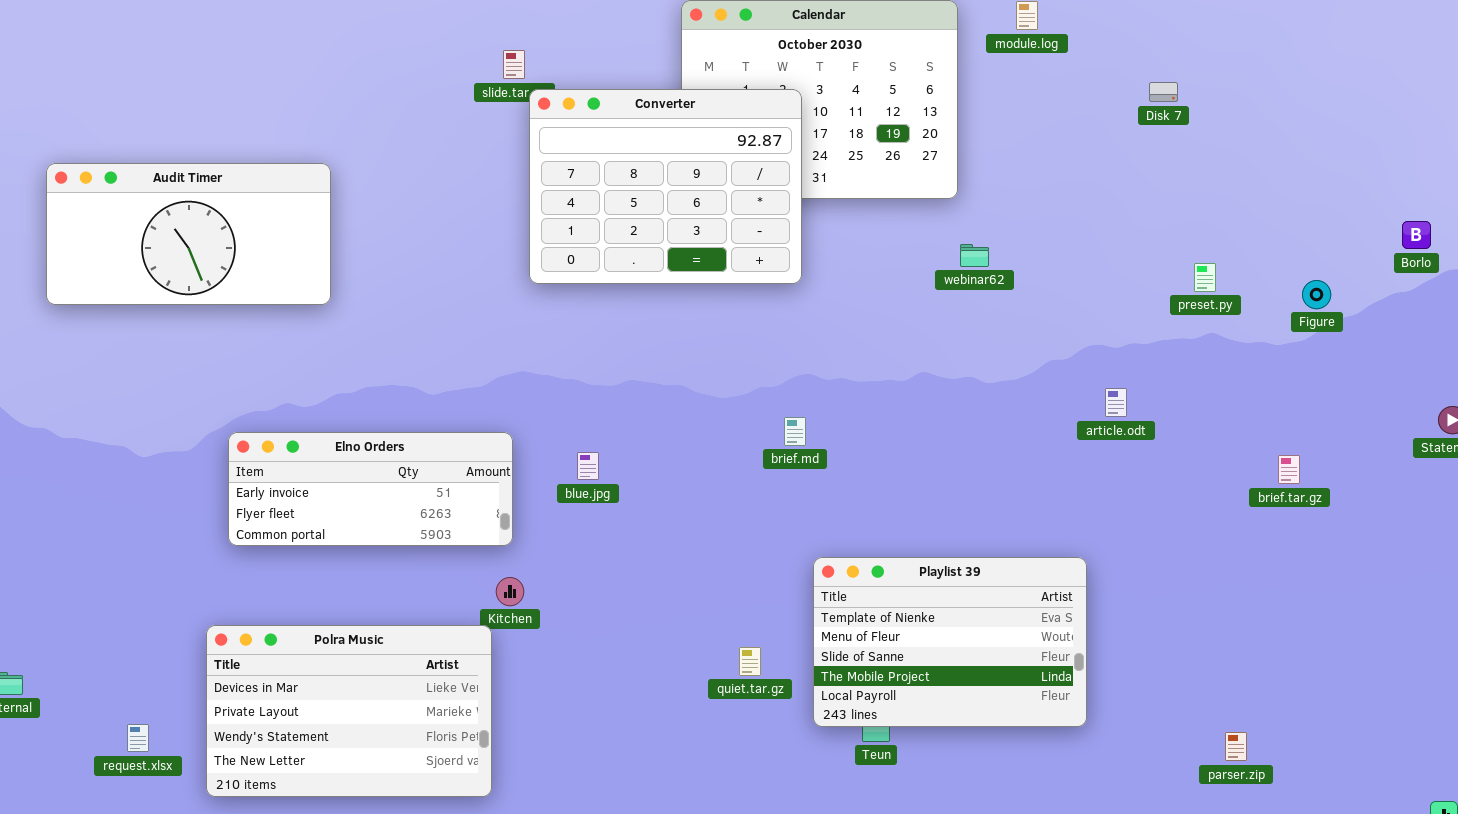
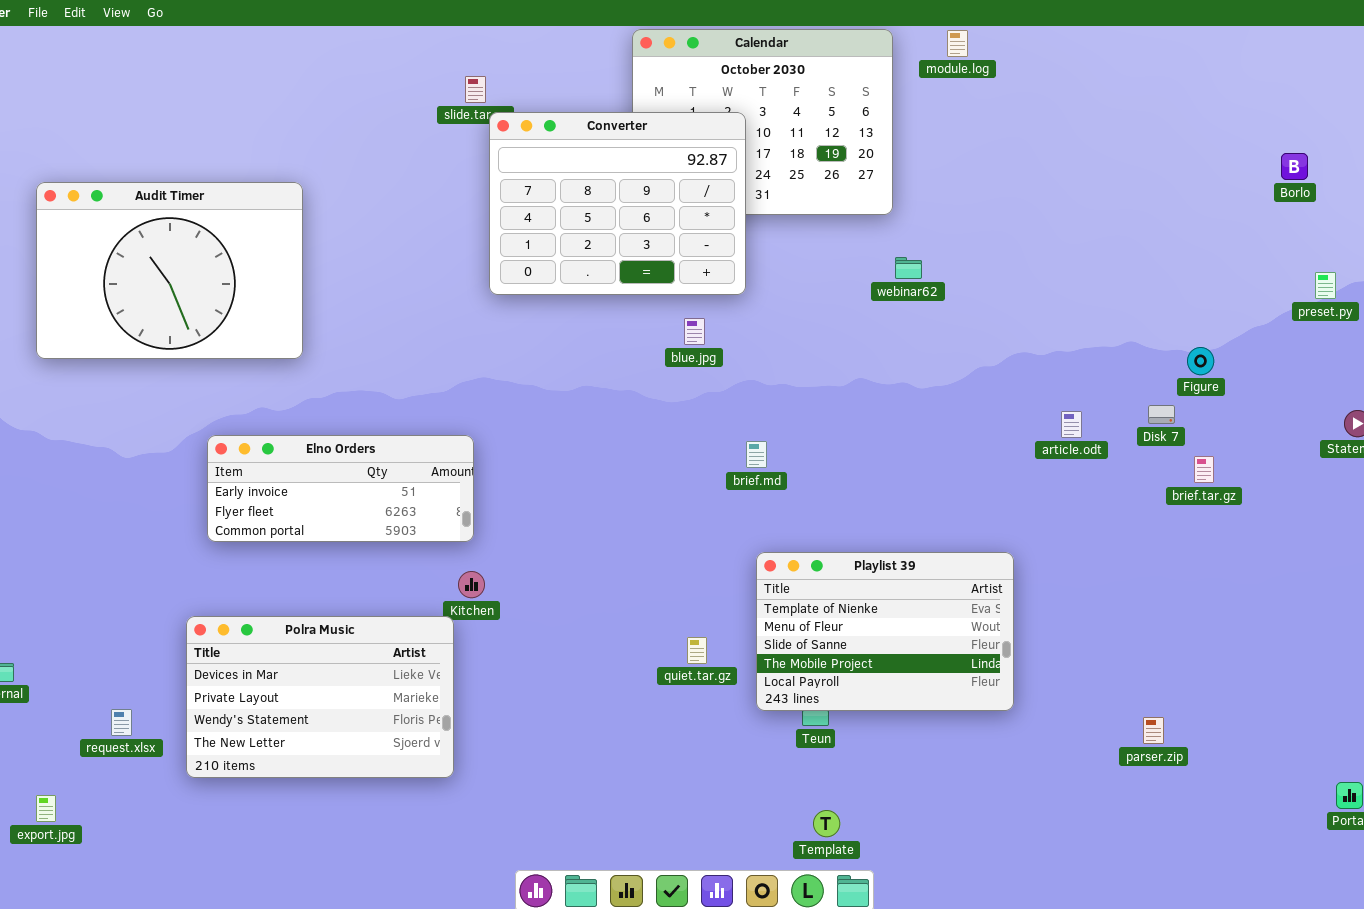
Disk 7: [1149,82,1178,102] -> [1148,405,1175,424], moved
Audit Timer: [46,163,331,305] -> [36,182,303,359], resized
Borlo: [1402,221,1431,249] -> [1281,153,1308,180], moved
preset.py: [1194,263,1216,292] -> [1315,272,1336,299], moved
Figure: [1302,280,1331,309] -> [1187,347,1214,375], moved
article.odt: [1105,388,1127,417] -> [1061,411,1082,438], moved
brief.md: [784,417,806,446] -> [746,441,767,468], moved
blue.jpg: [577,452,599,480] -> [684,318,705,345], moved

